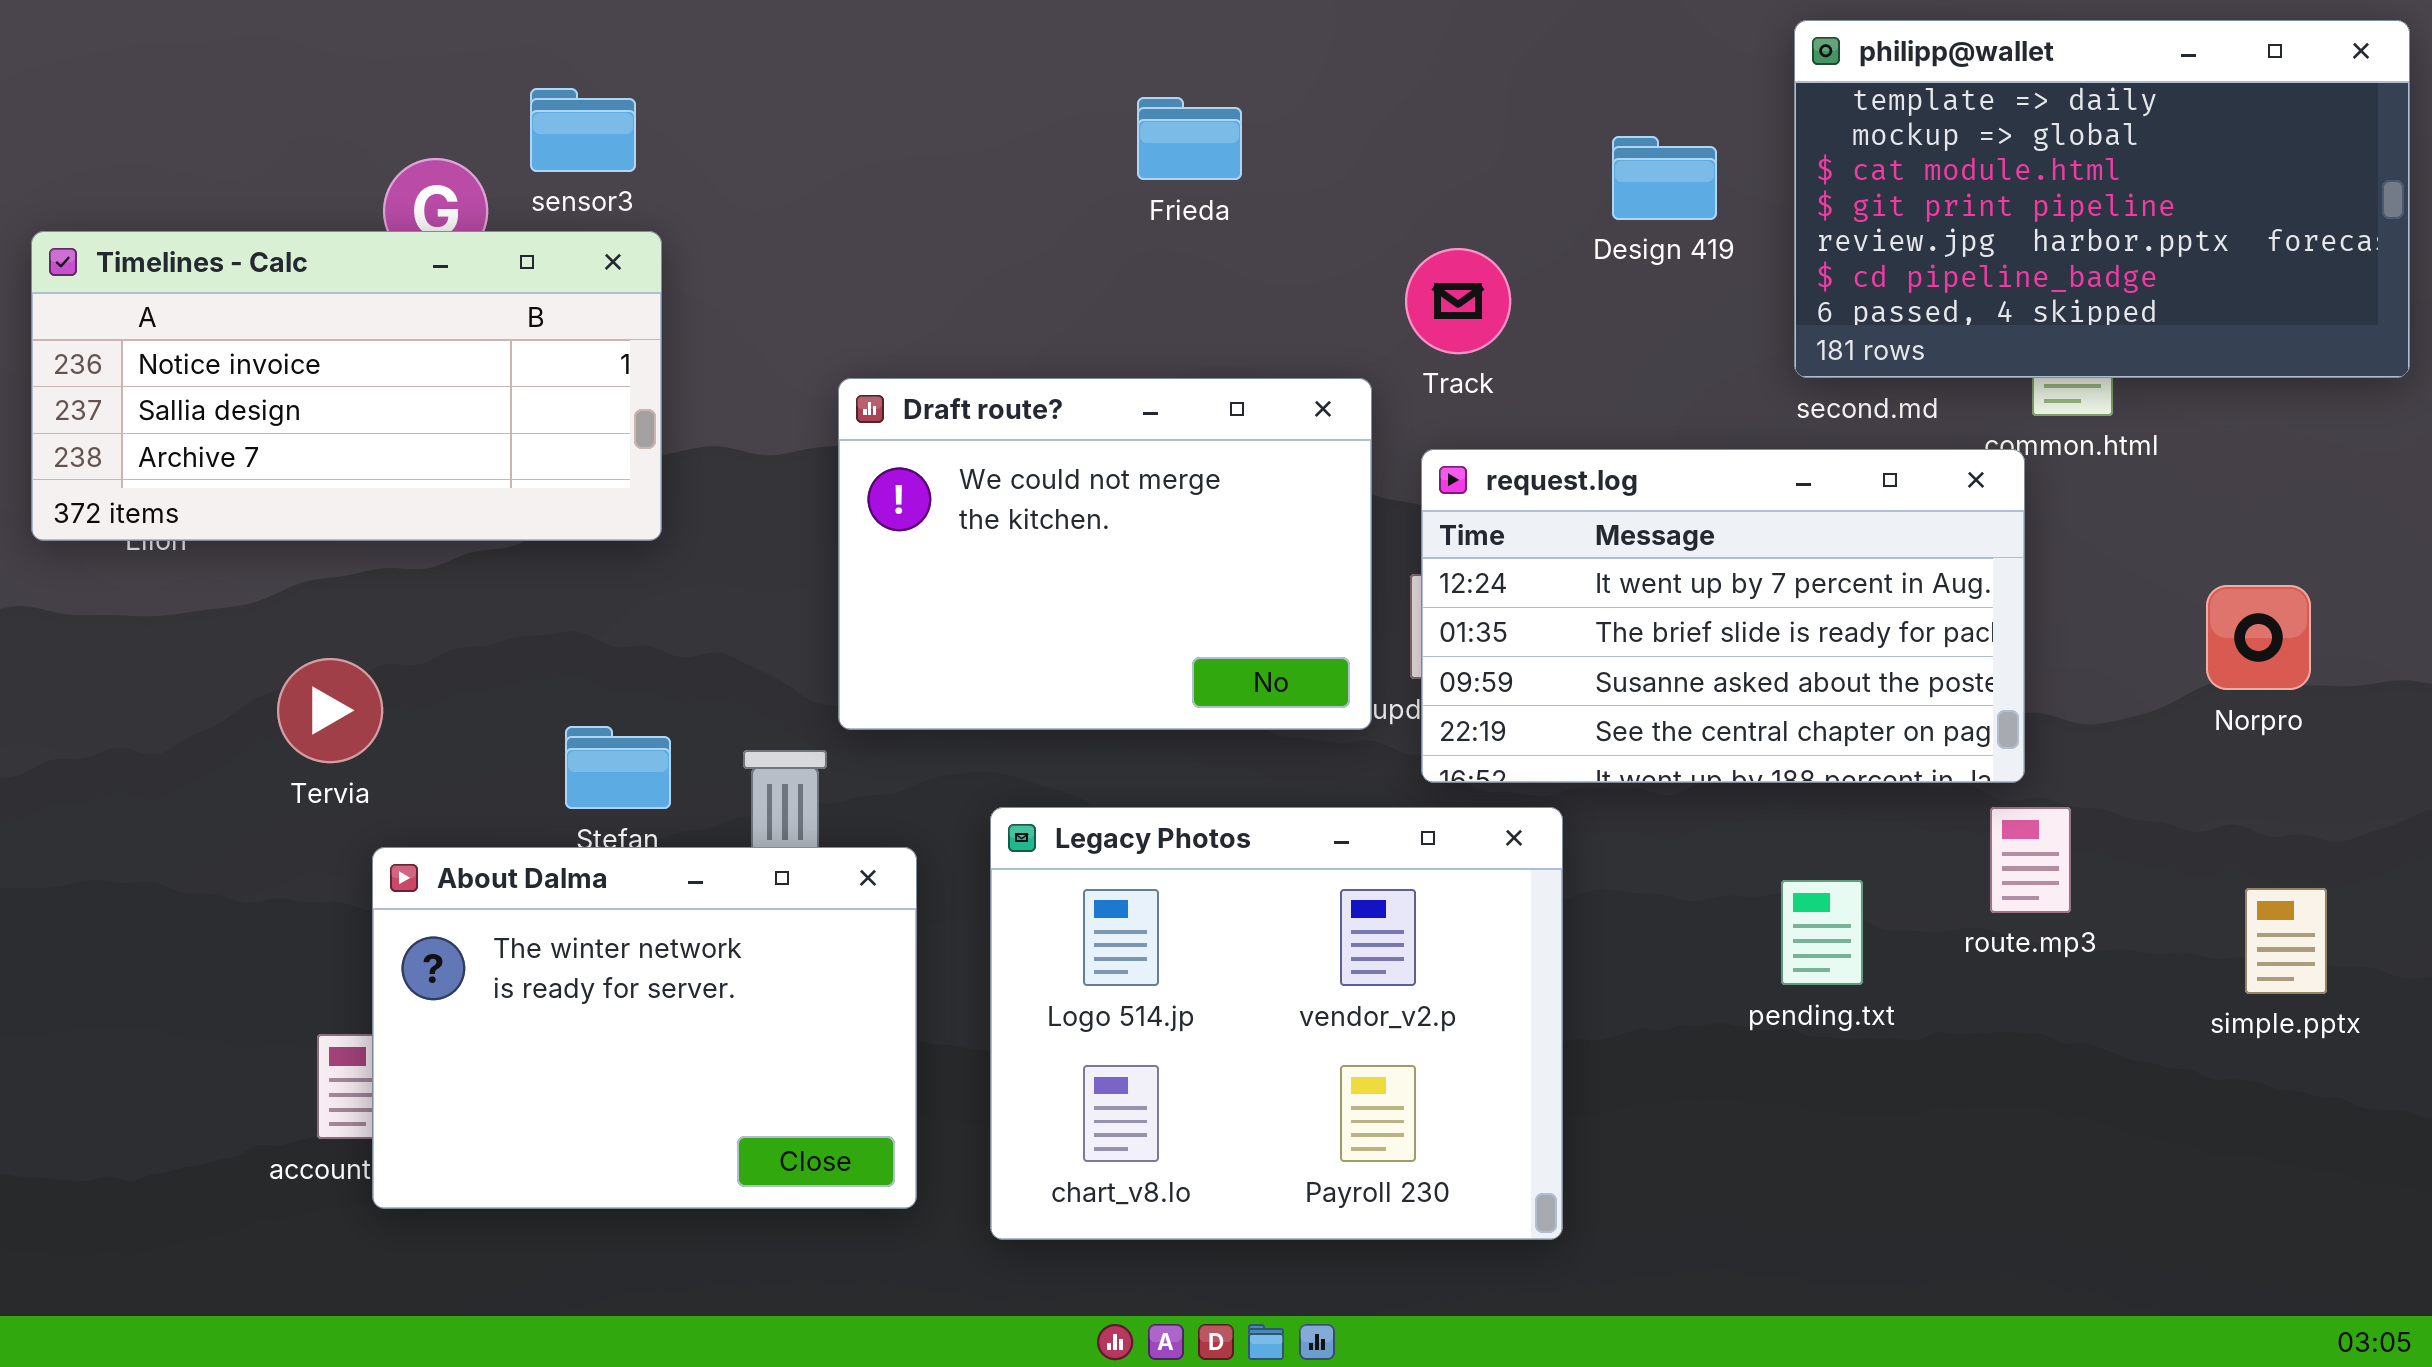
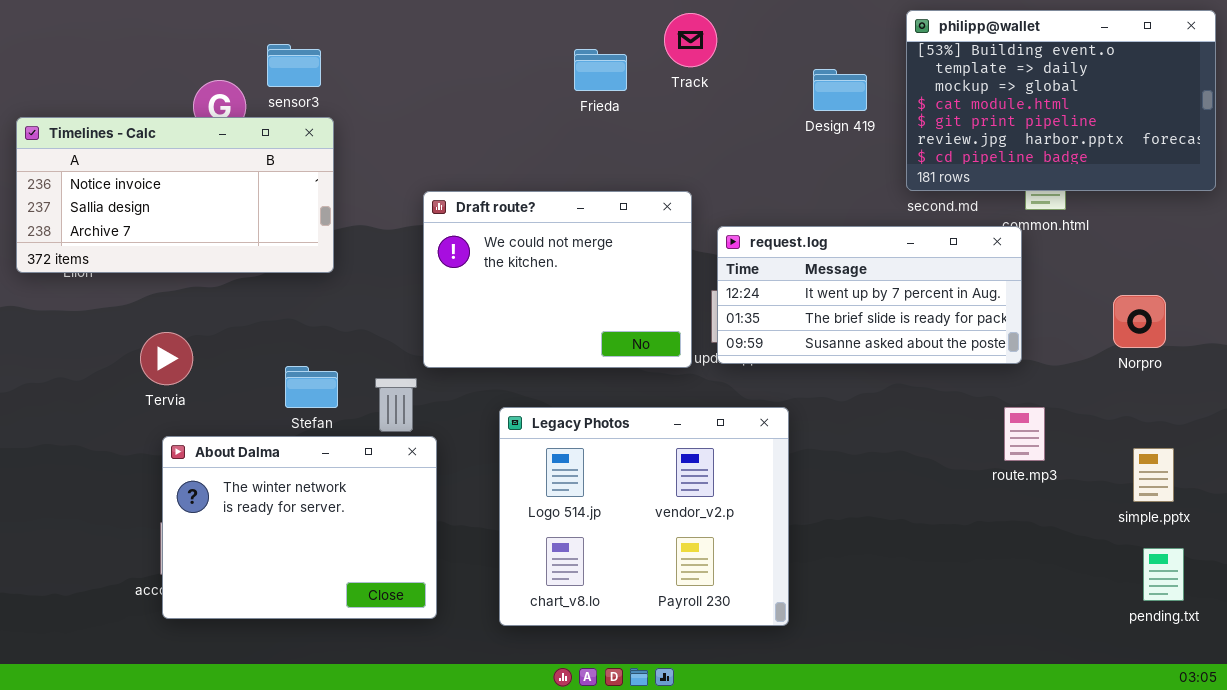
philipp@wallet: [1794,20,2410,378] -> [906,10,1216,191], scrolled up 1 row
Track: [1405,248,1511,354] -> [664,13,717,67], moved
request.log: [1421,449,2025,783] -> [717,226,1022,364], resized
About Dalma: [372,847,917,1209] -> [162,436,437,619], moved
pending.txt: [1781,880,1863,985] -> [1143,548,1184,601], moved

